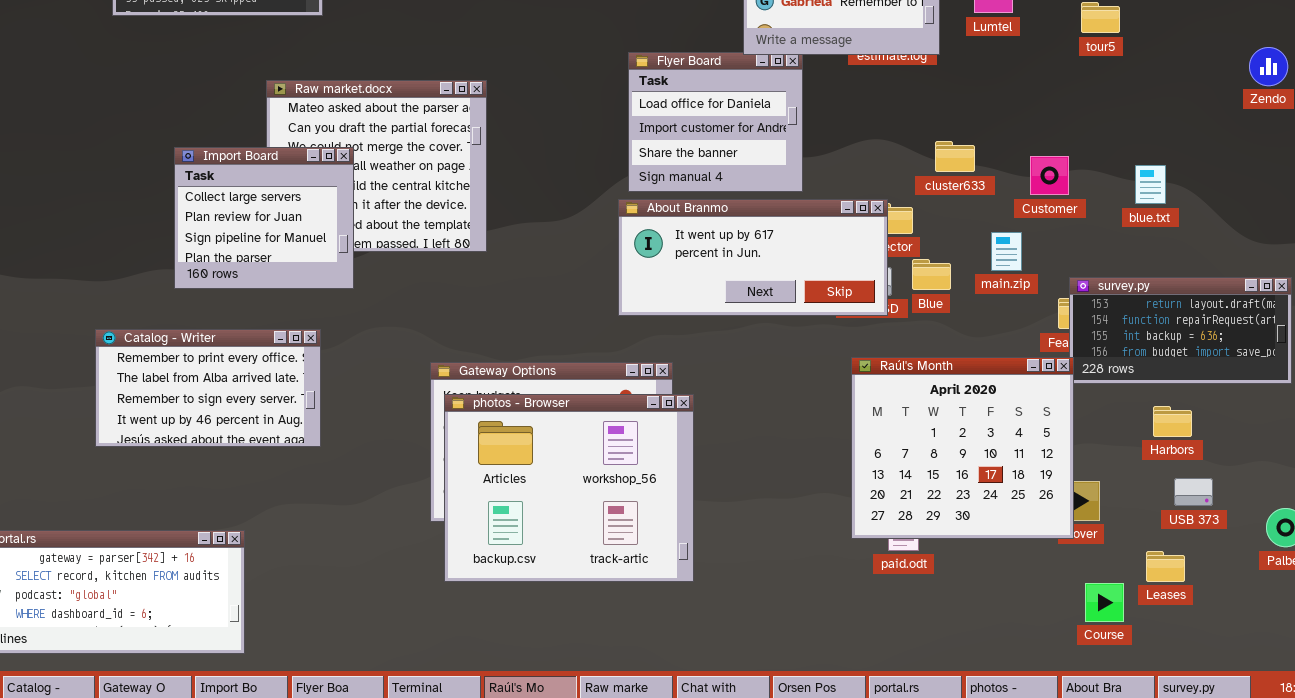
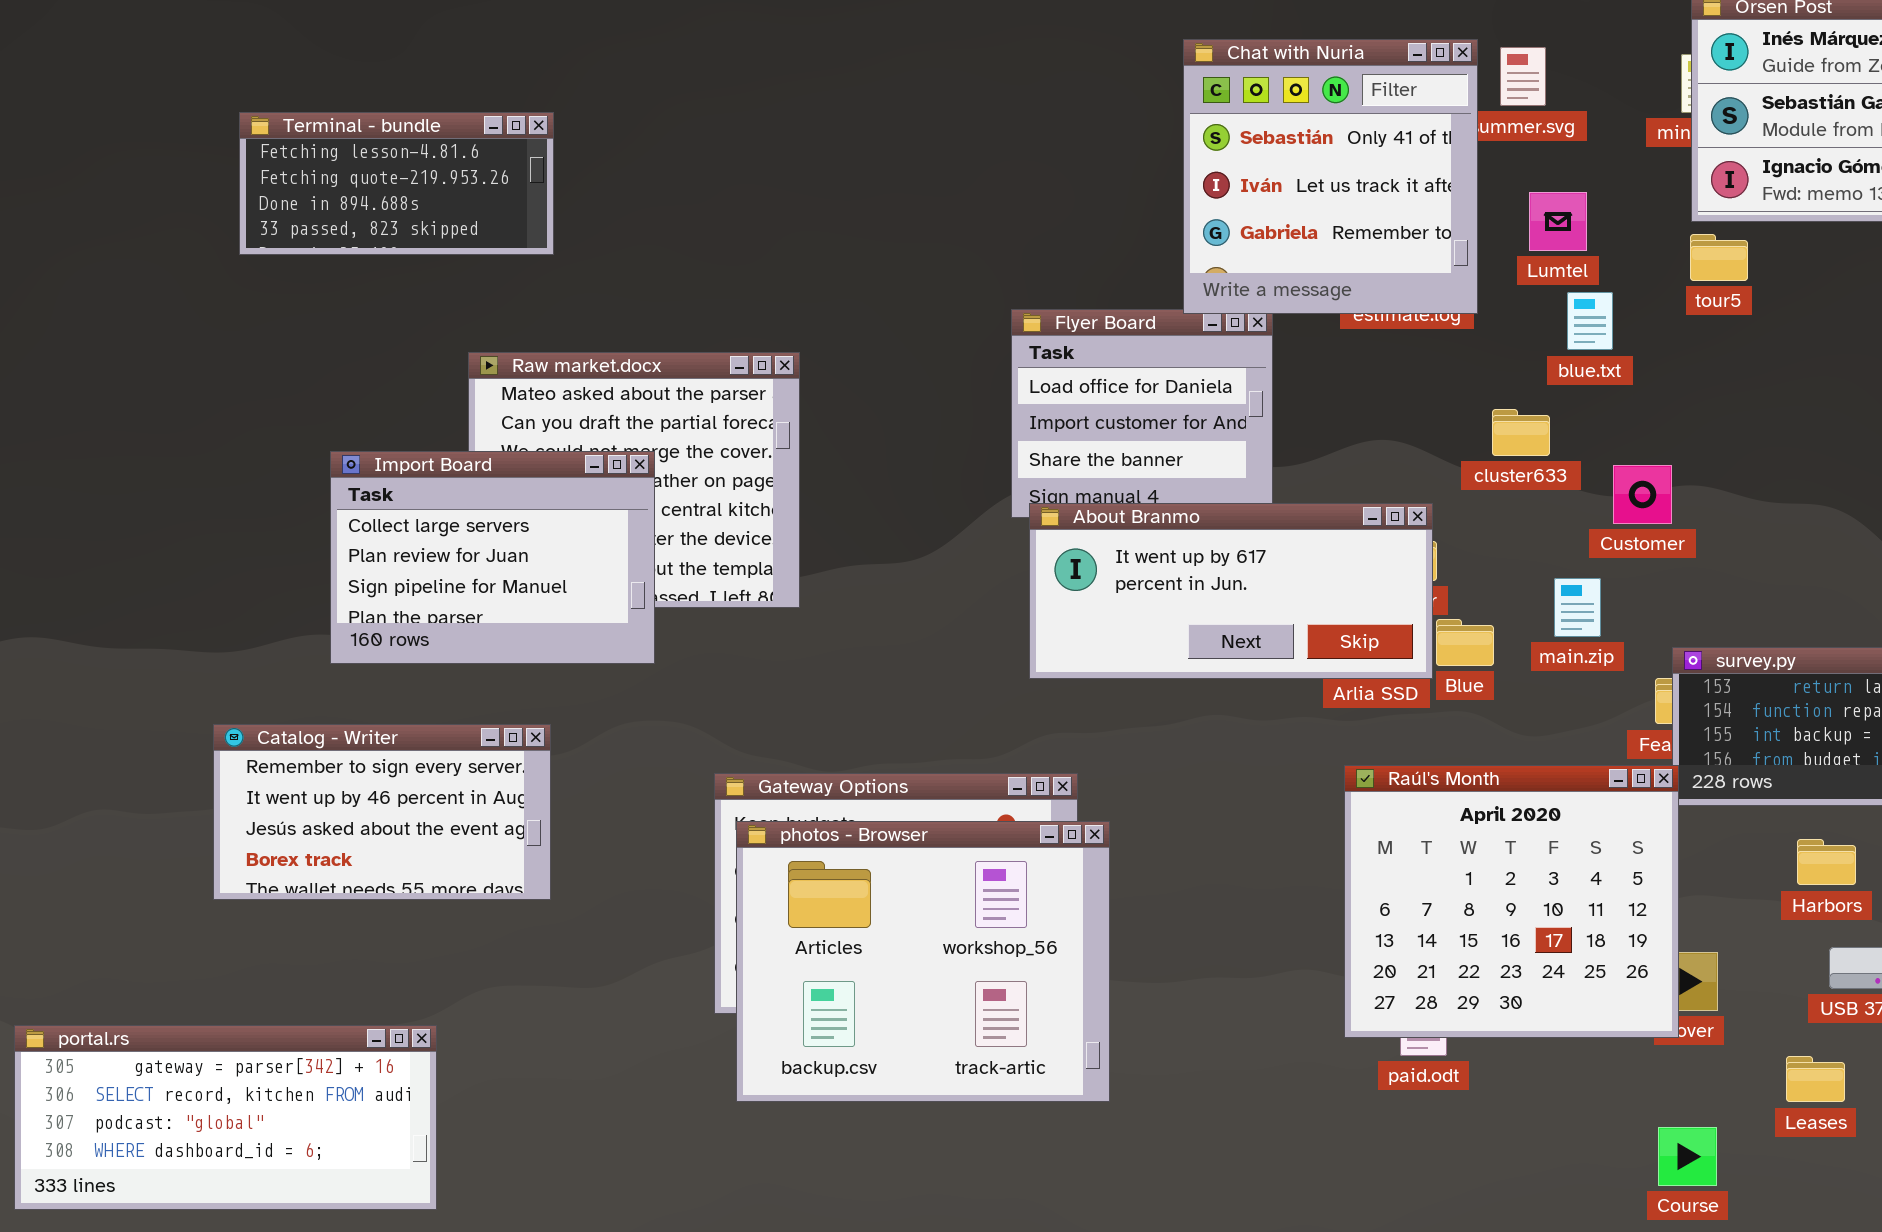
cluster633: [935,141,975,172] -> [1492,409,1550,456], moved
Import Board: [174,147,354,289] -> [330,451,655,664], resized
blue.txt: [1135,165,1166,204] -> [1567,292,1613,350], moved
About Branmo: [618,199,888,316] -> [1029,503,1433,679], moved
Catalog - Writer: [95,329,321,447] -> [213,724,551,900], scrolled down 2 rows
Course: [1085,583,1124,622] -> [1658,1127,1717,1186], moved

